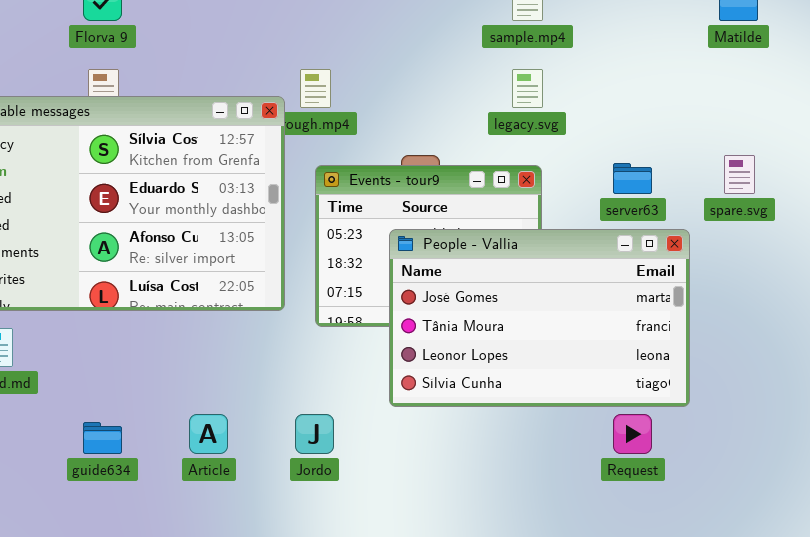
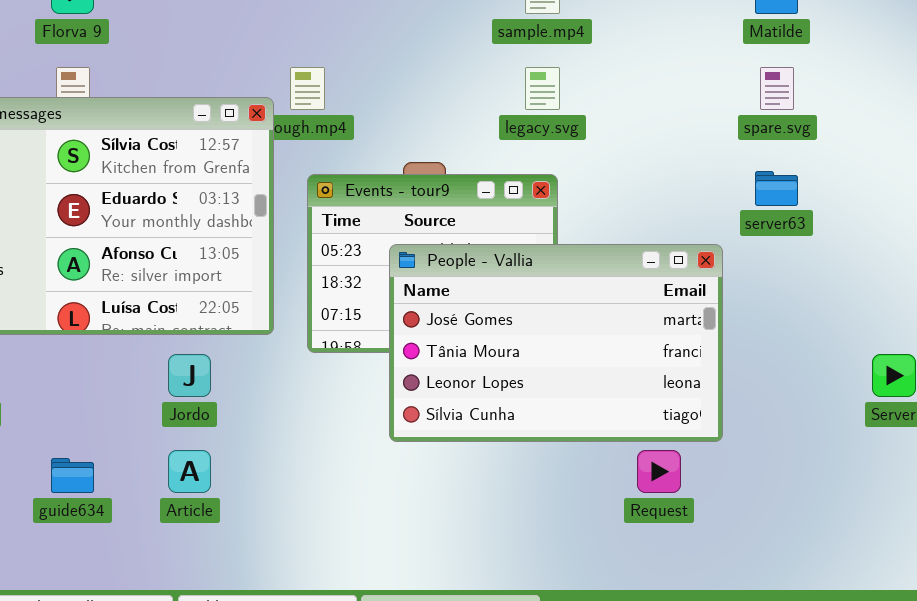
spare.svg: [724,155,755,194] -> [760,67,794,110], moved
server63: [613,163,652,194] -> [755,171,798,206], moved
Jordo: [295,414,334,454] -> [168,354,211,397], moved

